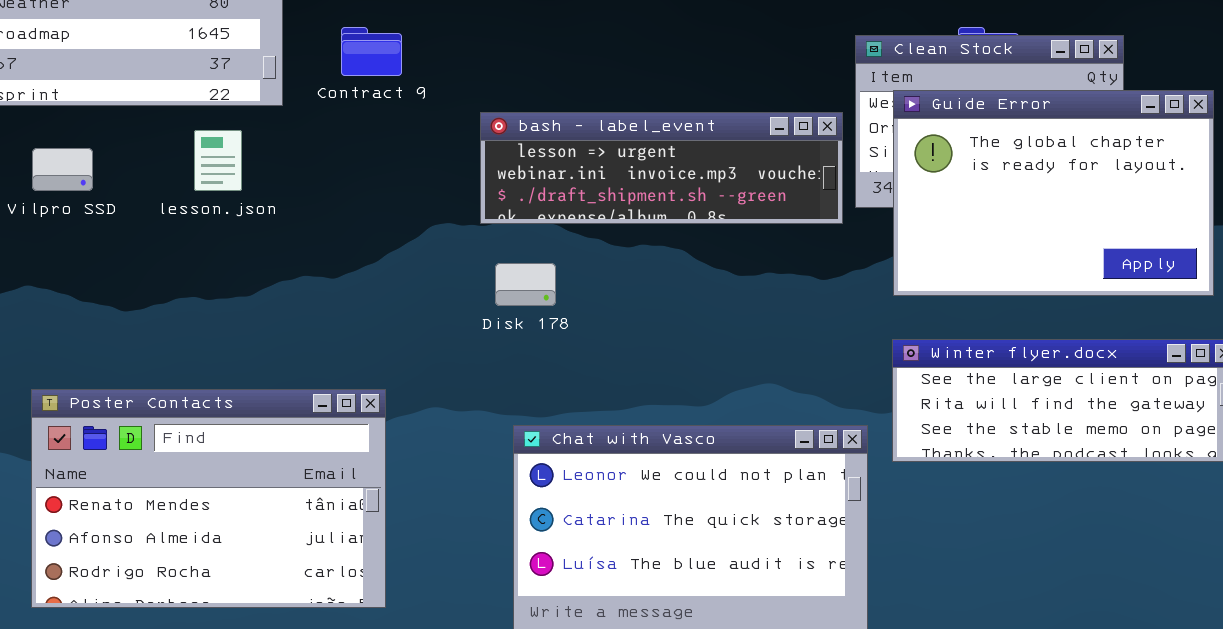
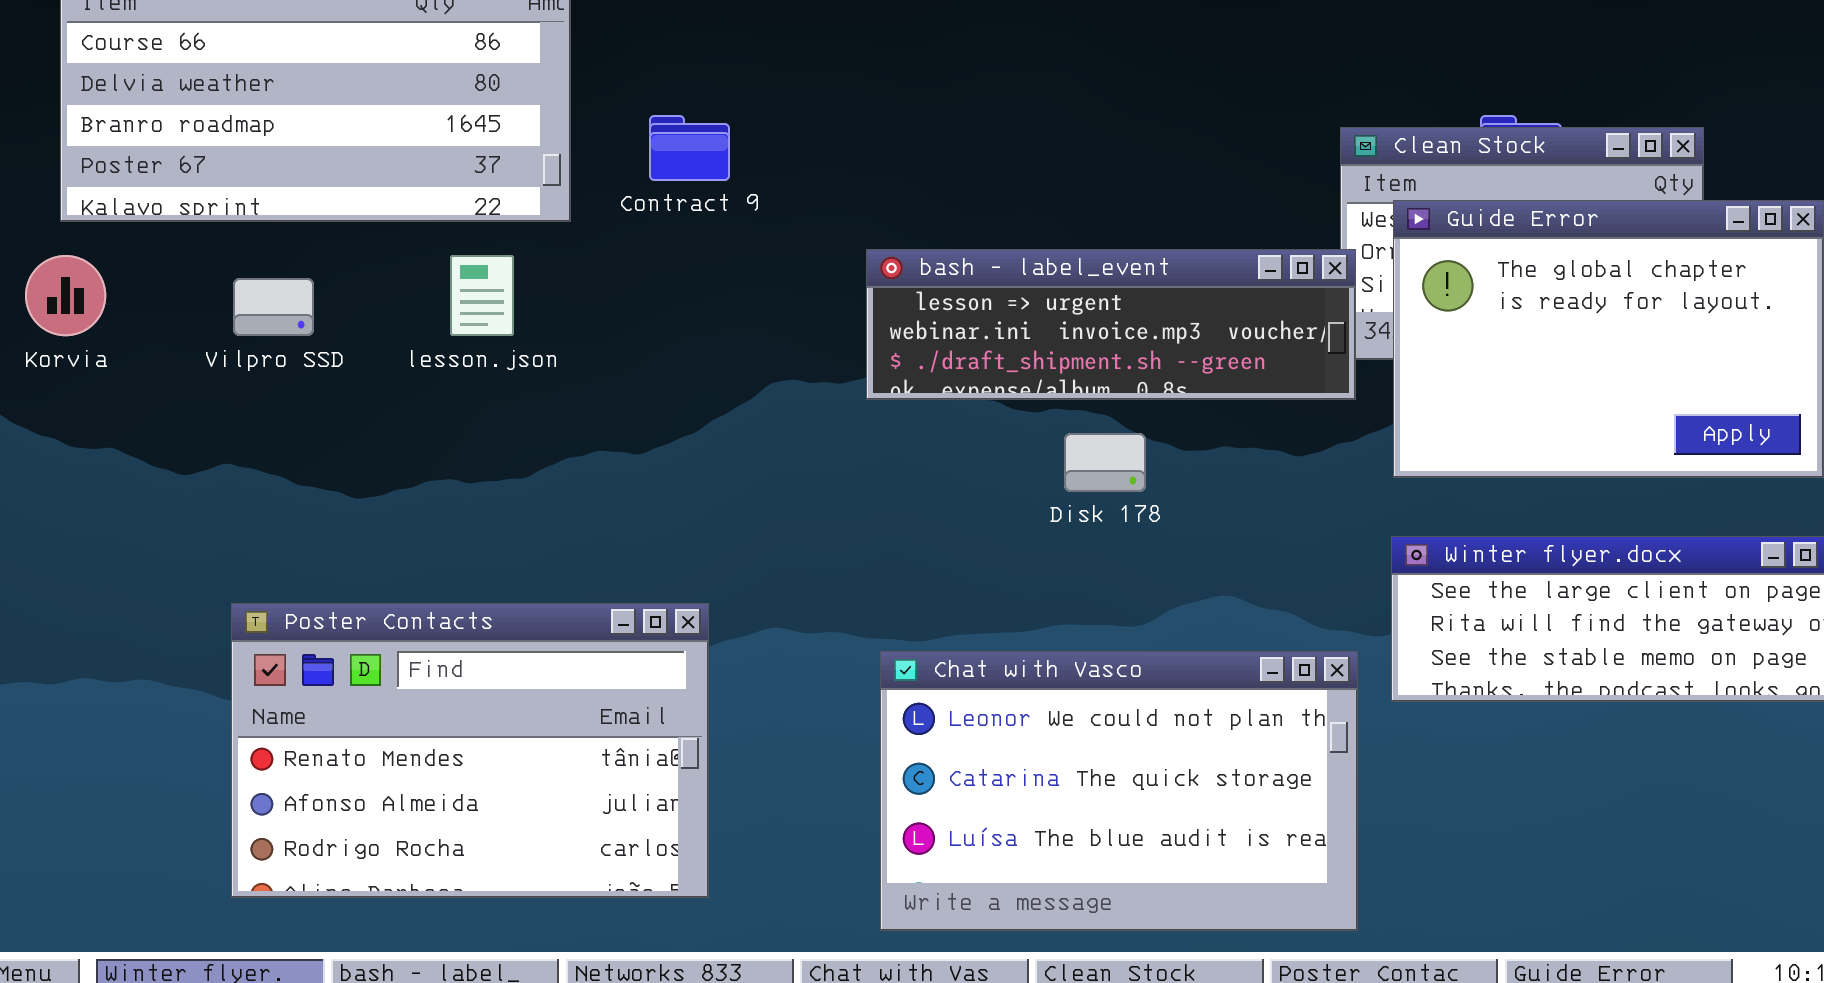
bash - label_event: [480,112,843,224] -> [866,249,1356,400], moved
Disk 178: [495,263,556,306] -> [1064,433,1146,492], moved

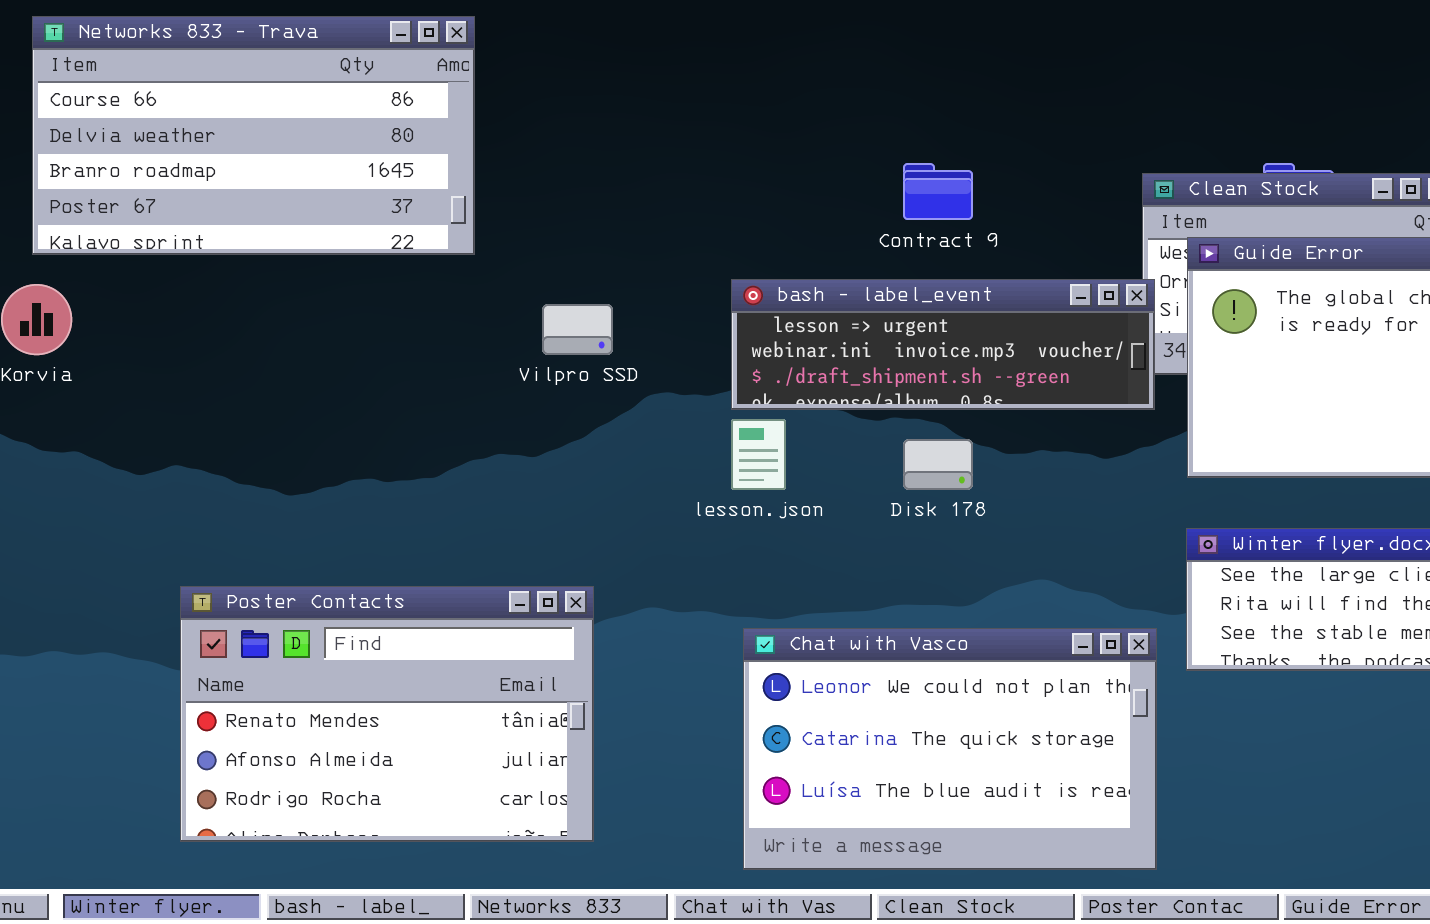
Contract 9: [649,115,730,181] -> [903,163,973,220], moved
lesson.json: [450,255,514,336] -> [731,419,786,490], moved
Vilpro SSD: [233,278,314,336] -> [542,304,613,355], moved

